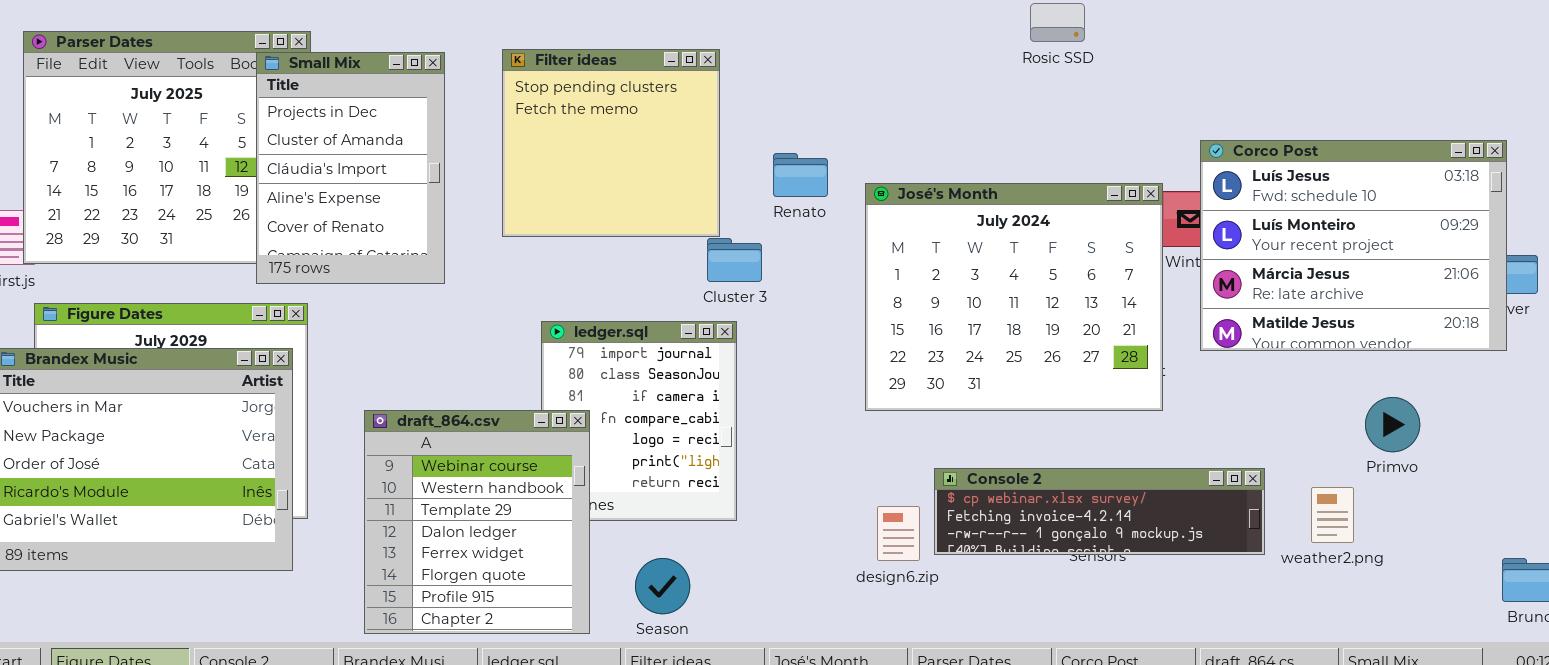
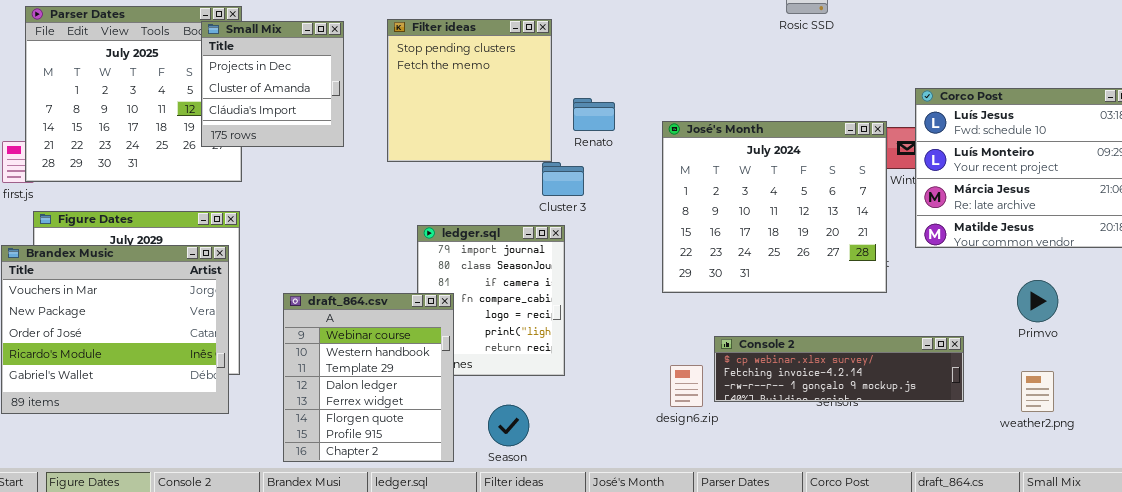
Small Mix: [256,52,445,284] -> [201,21,344,147], resized
Renato: [773,153,828,197] -> [573,98,615,131], moved
Primvo: [1365,397,1420,452] -> [1017,280,1058,322], moved
weather2.png: [1311,487,1354,543] -> [1021,371,1054,412], moved

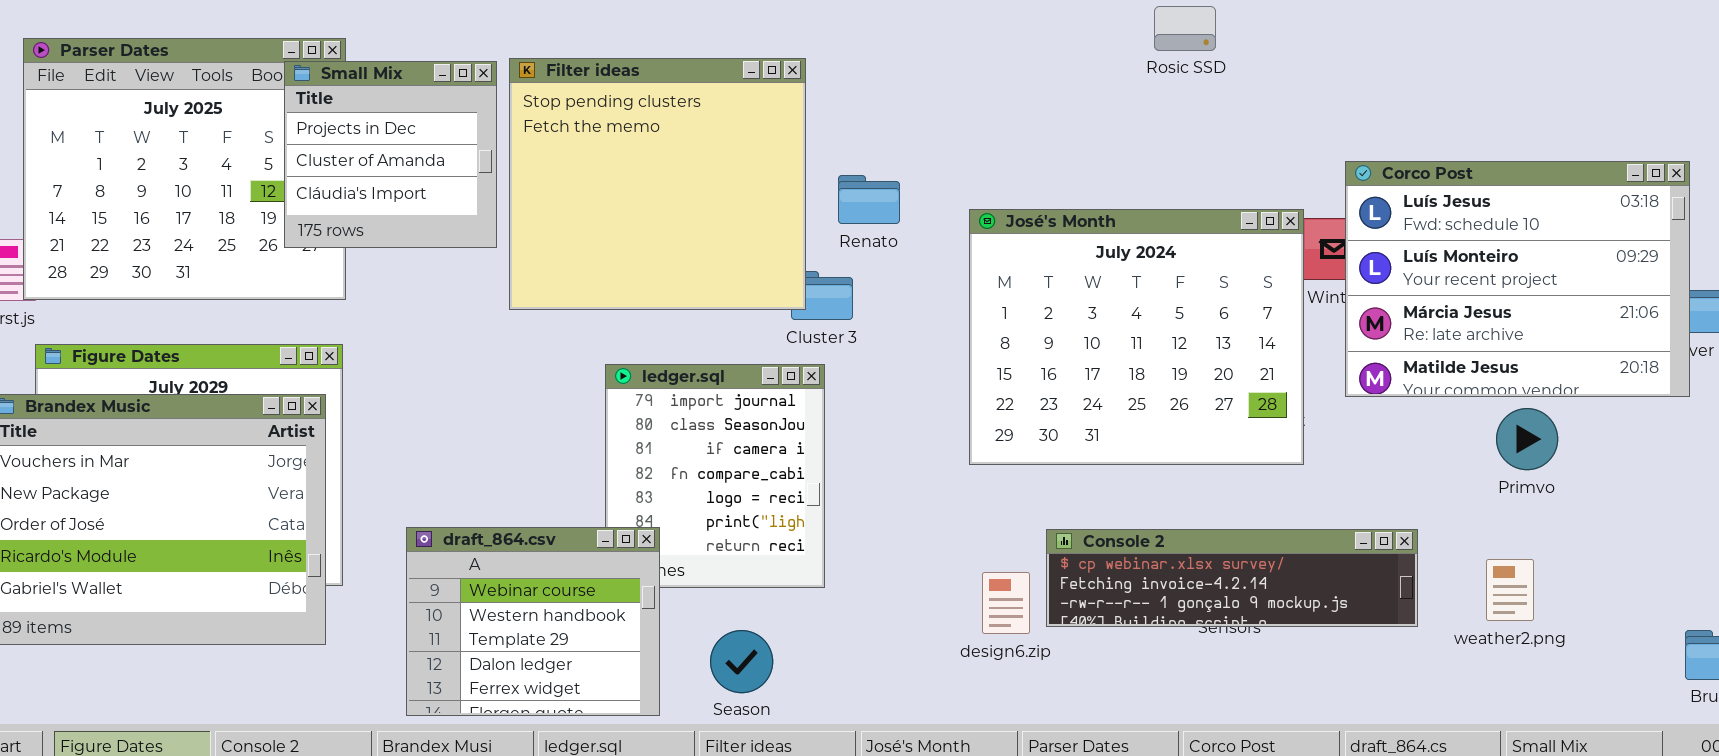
Filter ideas: [387,19,552,162] -> [509,58,806,310], resized
Primvo: [1017,280,1058,322] -> [1496,408,1558,470], moved
draft_864.csv: [283,293,454,462] -> [406,527,660,716], resized
weather2.png: [1021,371,1054,412] -> [1486,559,1534,621], moved

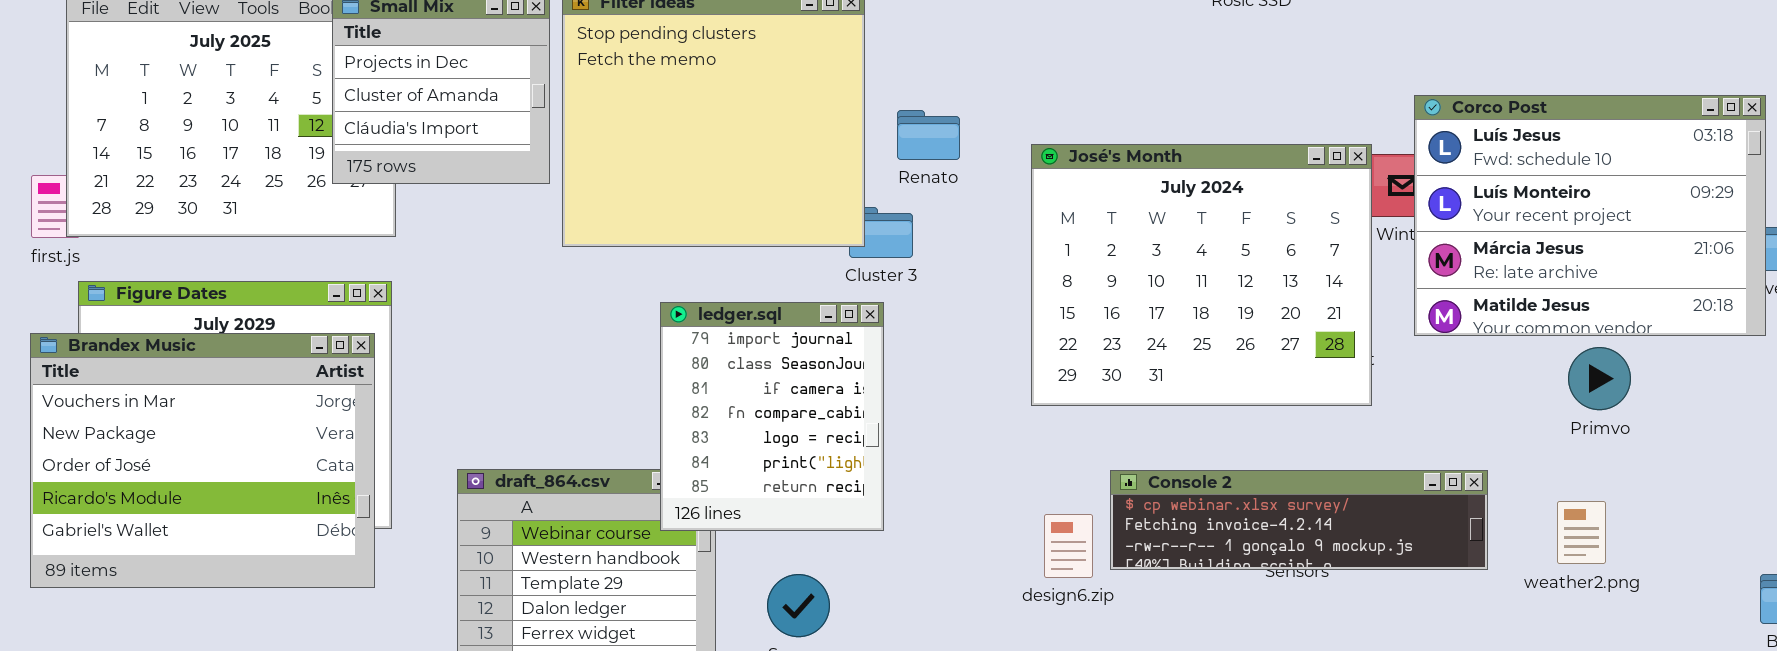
ledger.sql: [605,364,825,588] -> [660,302,884,531], raised

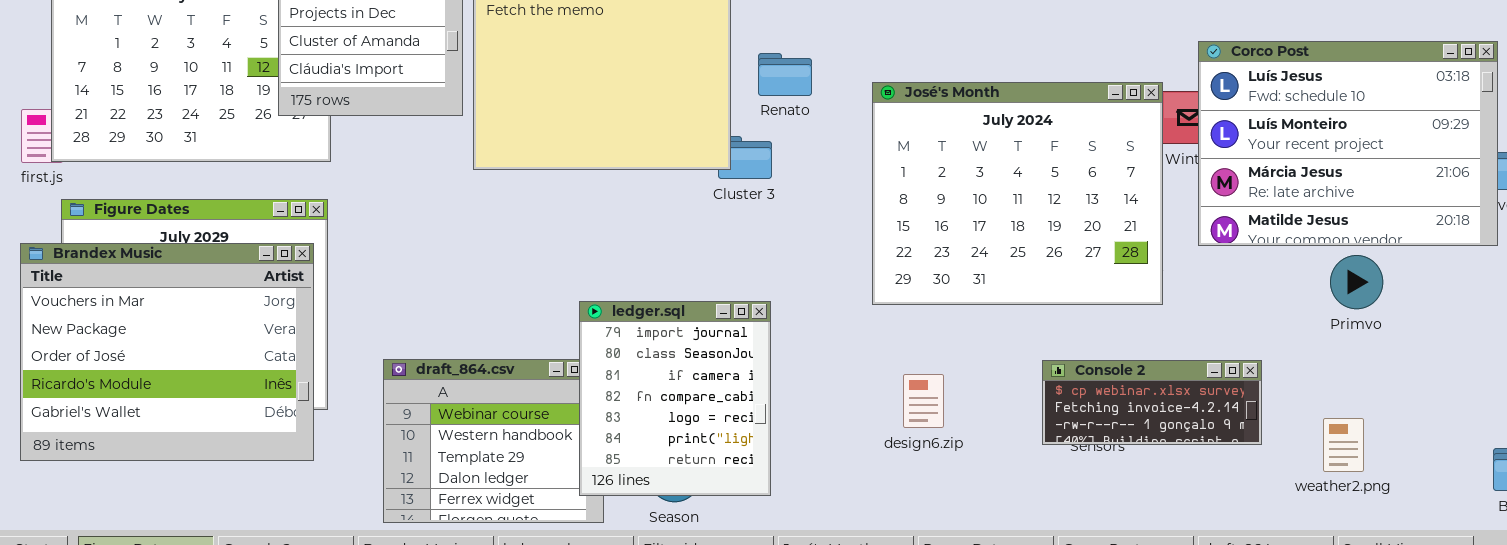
ledger.sql: [660,302,884,531] -> [579,301,771,496], moved
Console 2: [1110,470,1488,570] -> [1042,360,1262,445], resized
weather2.png: [1557,501,1606,564] -> [1323,418,1364,472], moved
design6.zip: [1044,514,1093,578] -> [903,374,944,428], moved

